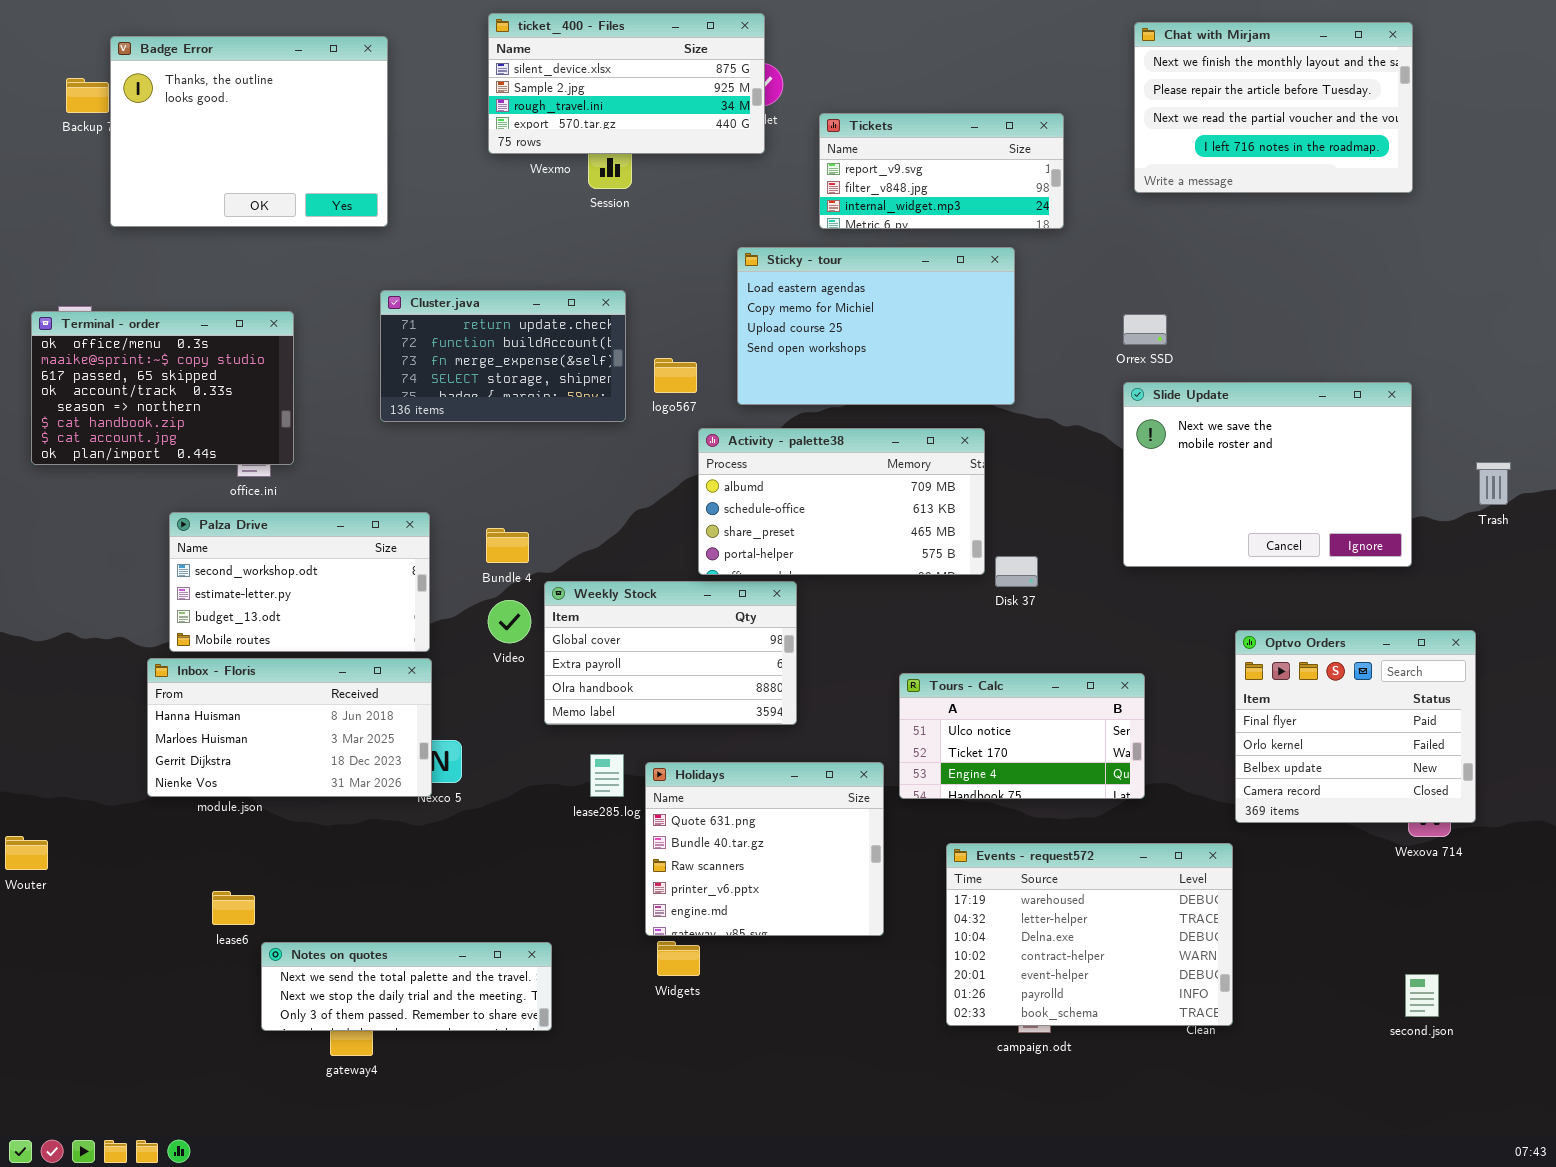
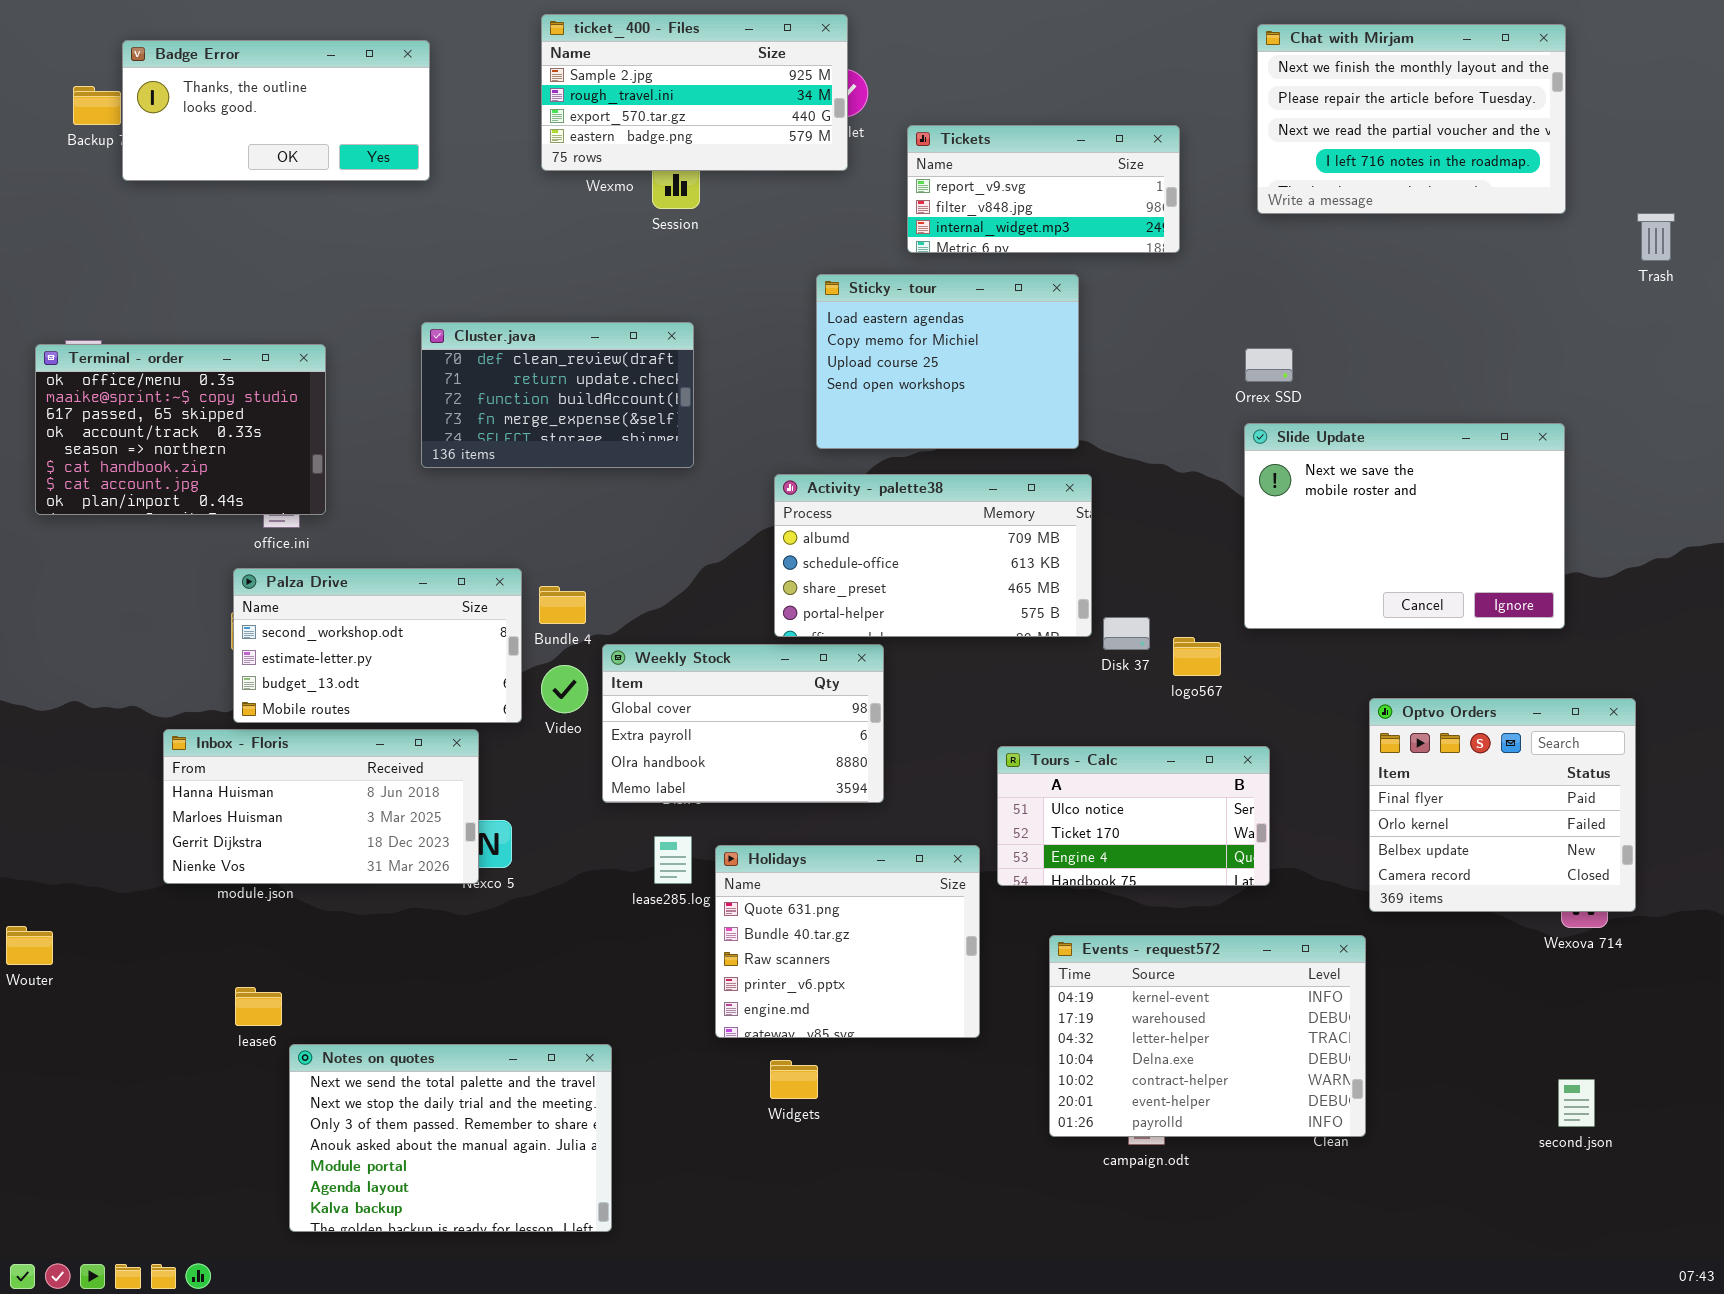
ticket_400 - Files: [488,13,765,154] -> [541,14,848,171], scrolled down 1 row
Badge Error: [110,36,388,227] -> [122,40,430,181], resized
Sticky - tour: [737,247,1015,405] -> [816,274,1079,449], resized
Cluster.java: [380,290,626,422] -> [421,322,694,468], scrolled up 1 row
logo567: [654,358,697,393] -> [1173,637,1221,676], moved
Trash: [1476,462,1511,505] -> [1637,213,1675,261], moved
Palza Drive: [169,512,430,652] -> [233,568,522,723], moved
Events - request572: [946,843,1233,1026] -> [1049,935,1366,1137], scrolled up 1 row
Widgets: [657,941,700,976] -> [770,1060,818,1099], moved
Notes on quotes: [261,942,552,1031] -> [289,1044,612,1232], resized

